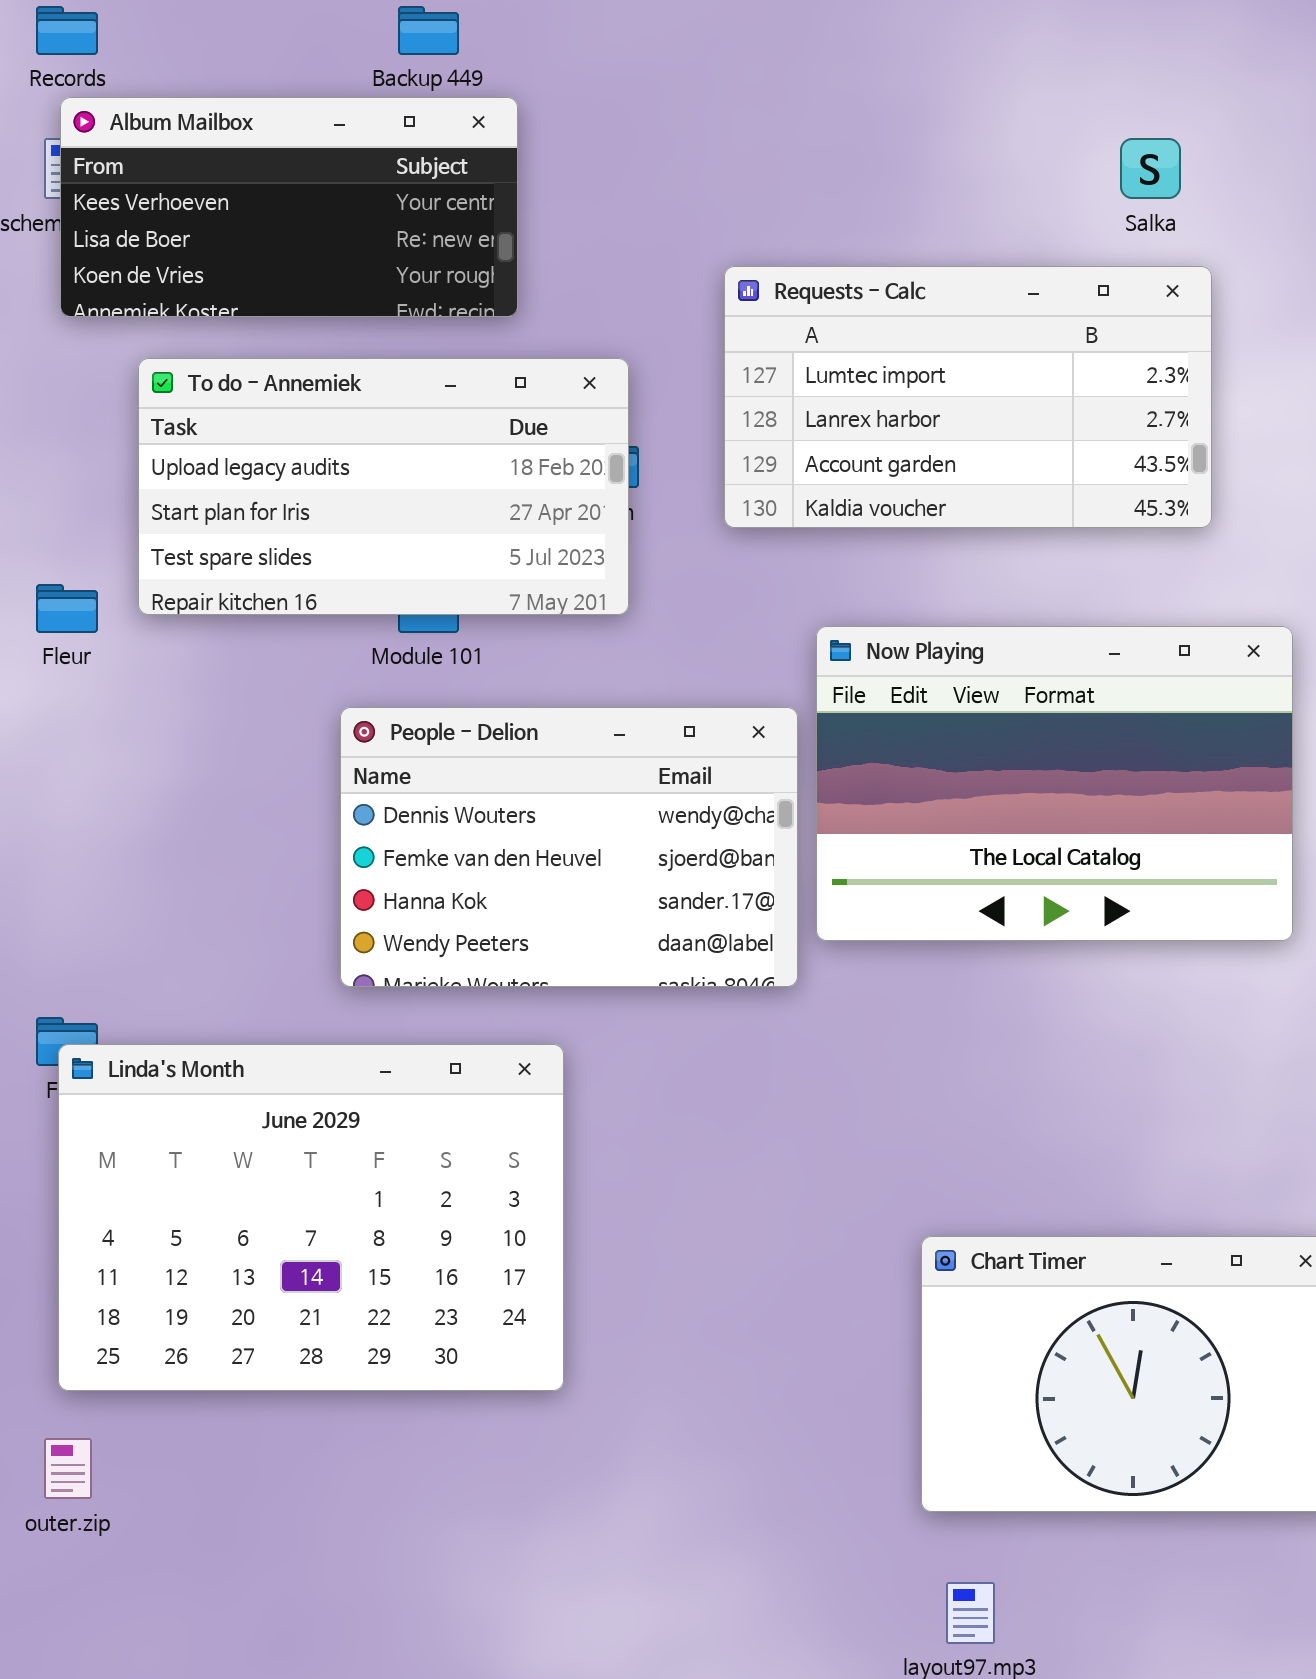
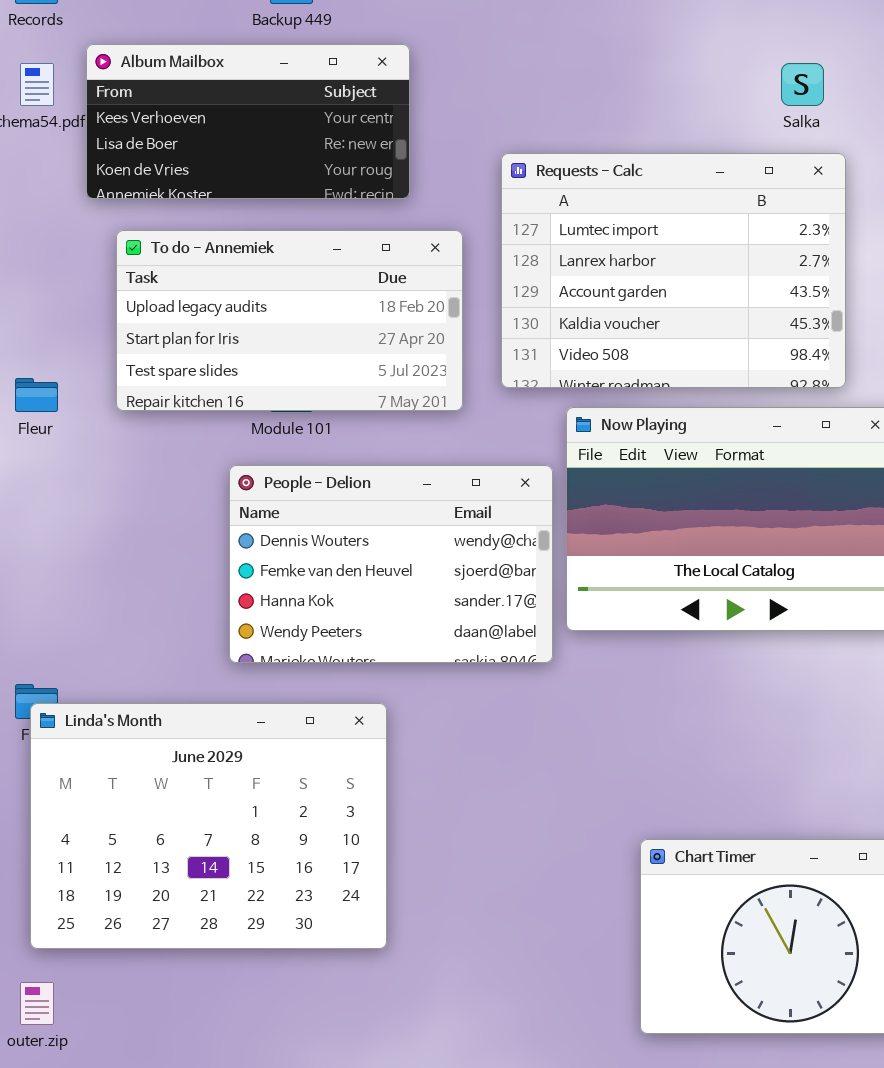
Album Mailbox: [60,97,518,317] -> [86,44,410,199], moved
Requests - Calc: [724,266,1212,528] -> [501,153,846,388], resized
To do - Annemiek: [138,358,629,615] -> [116,230,463,411], moved

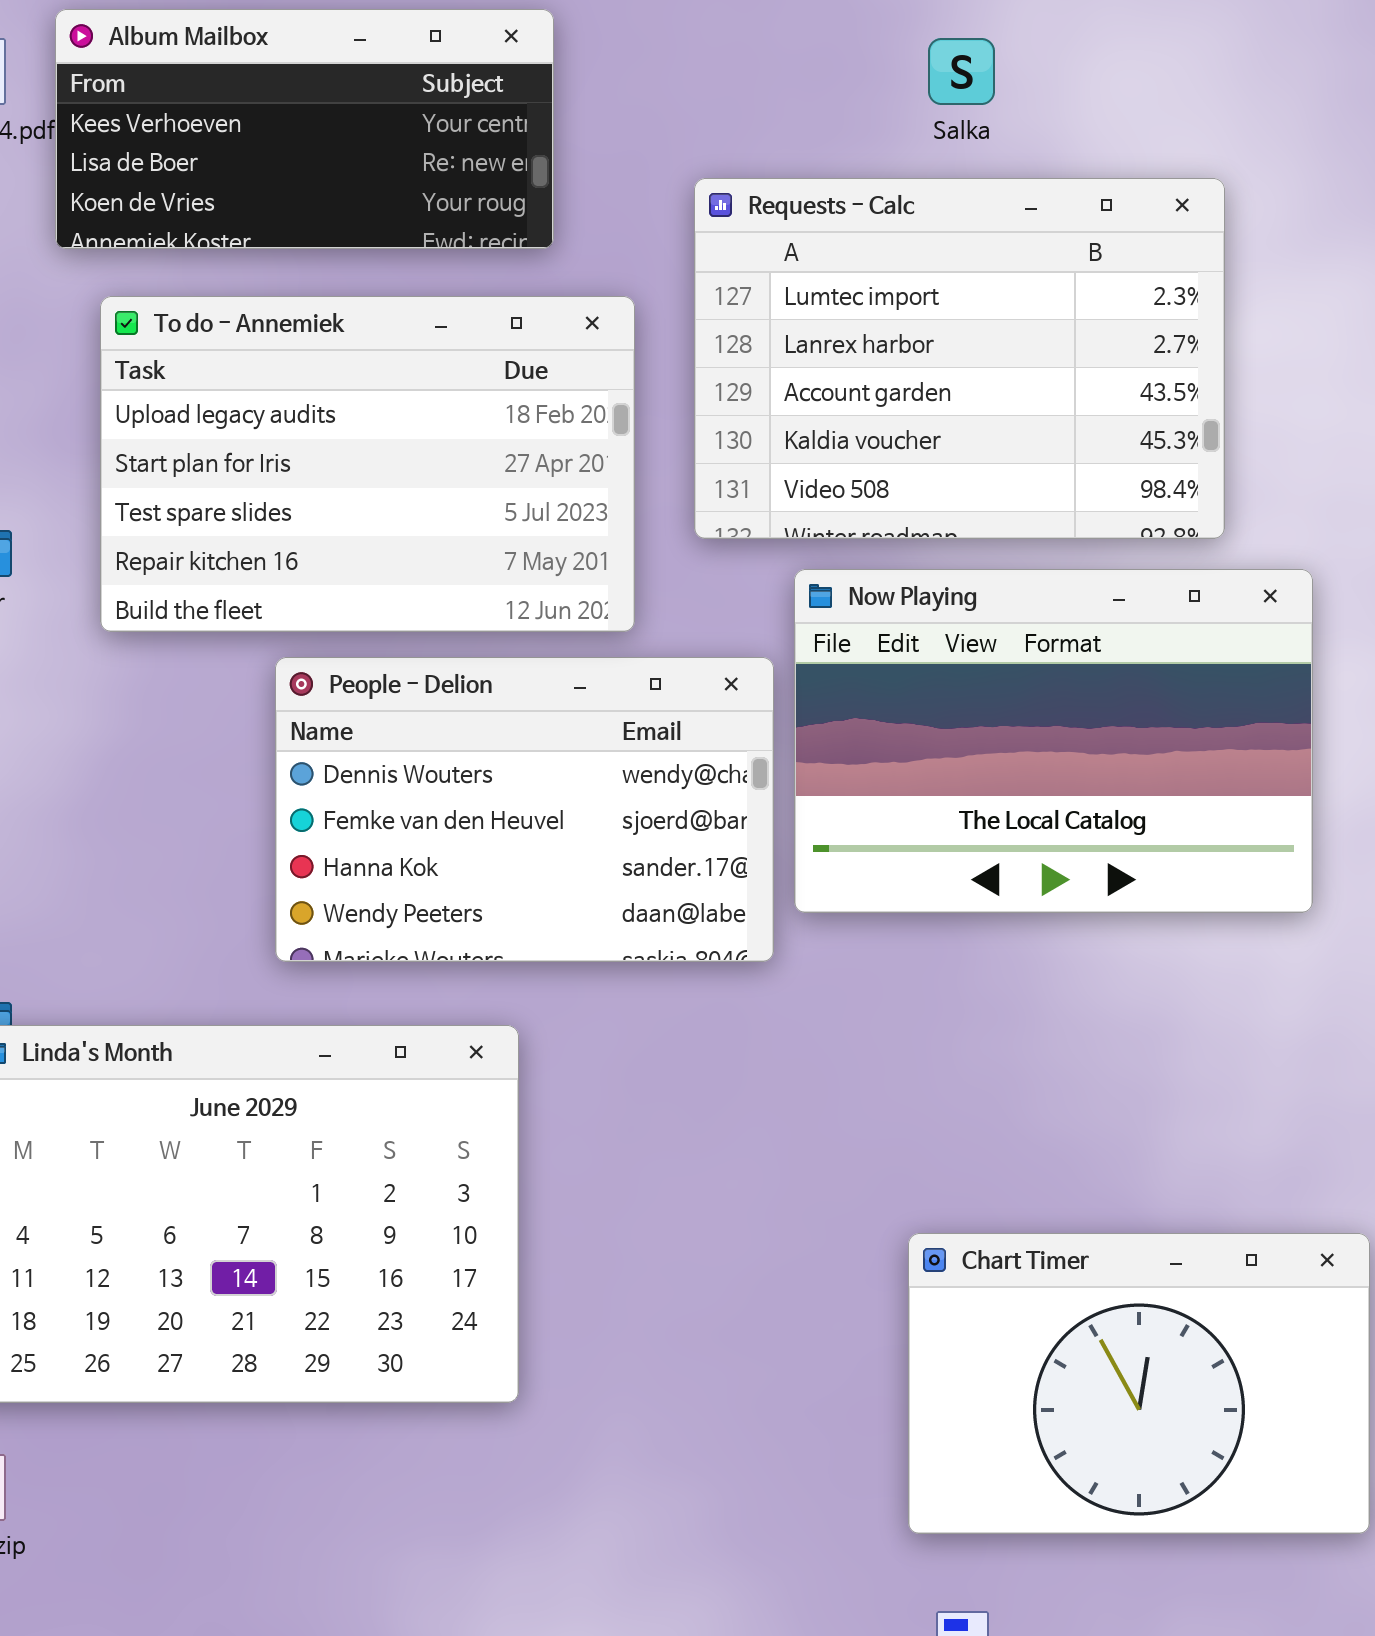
Salka: [781,63,824,106] -> [928,38,995,105], moved
To do - Annemiek: [116,230,463,411] -> [100,296,635,632], resized

